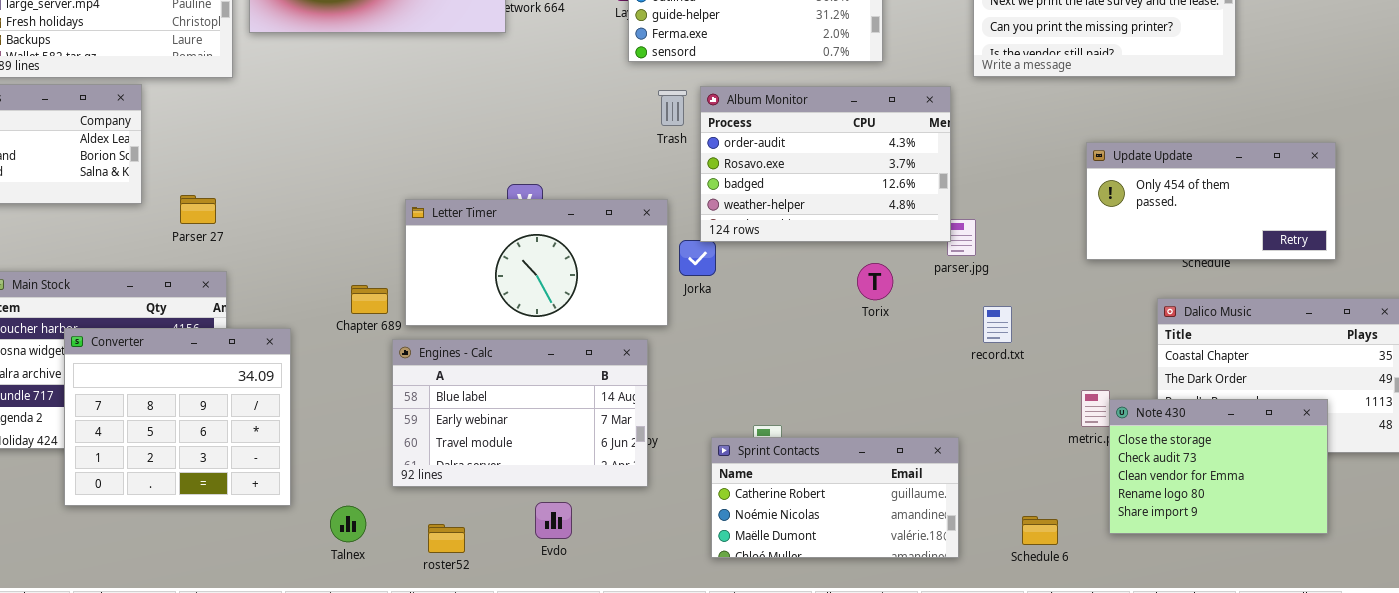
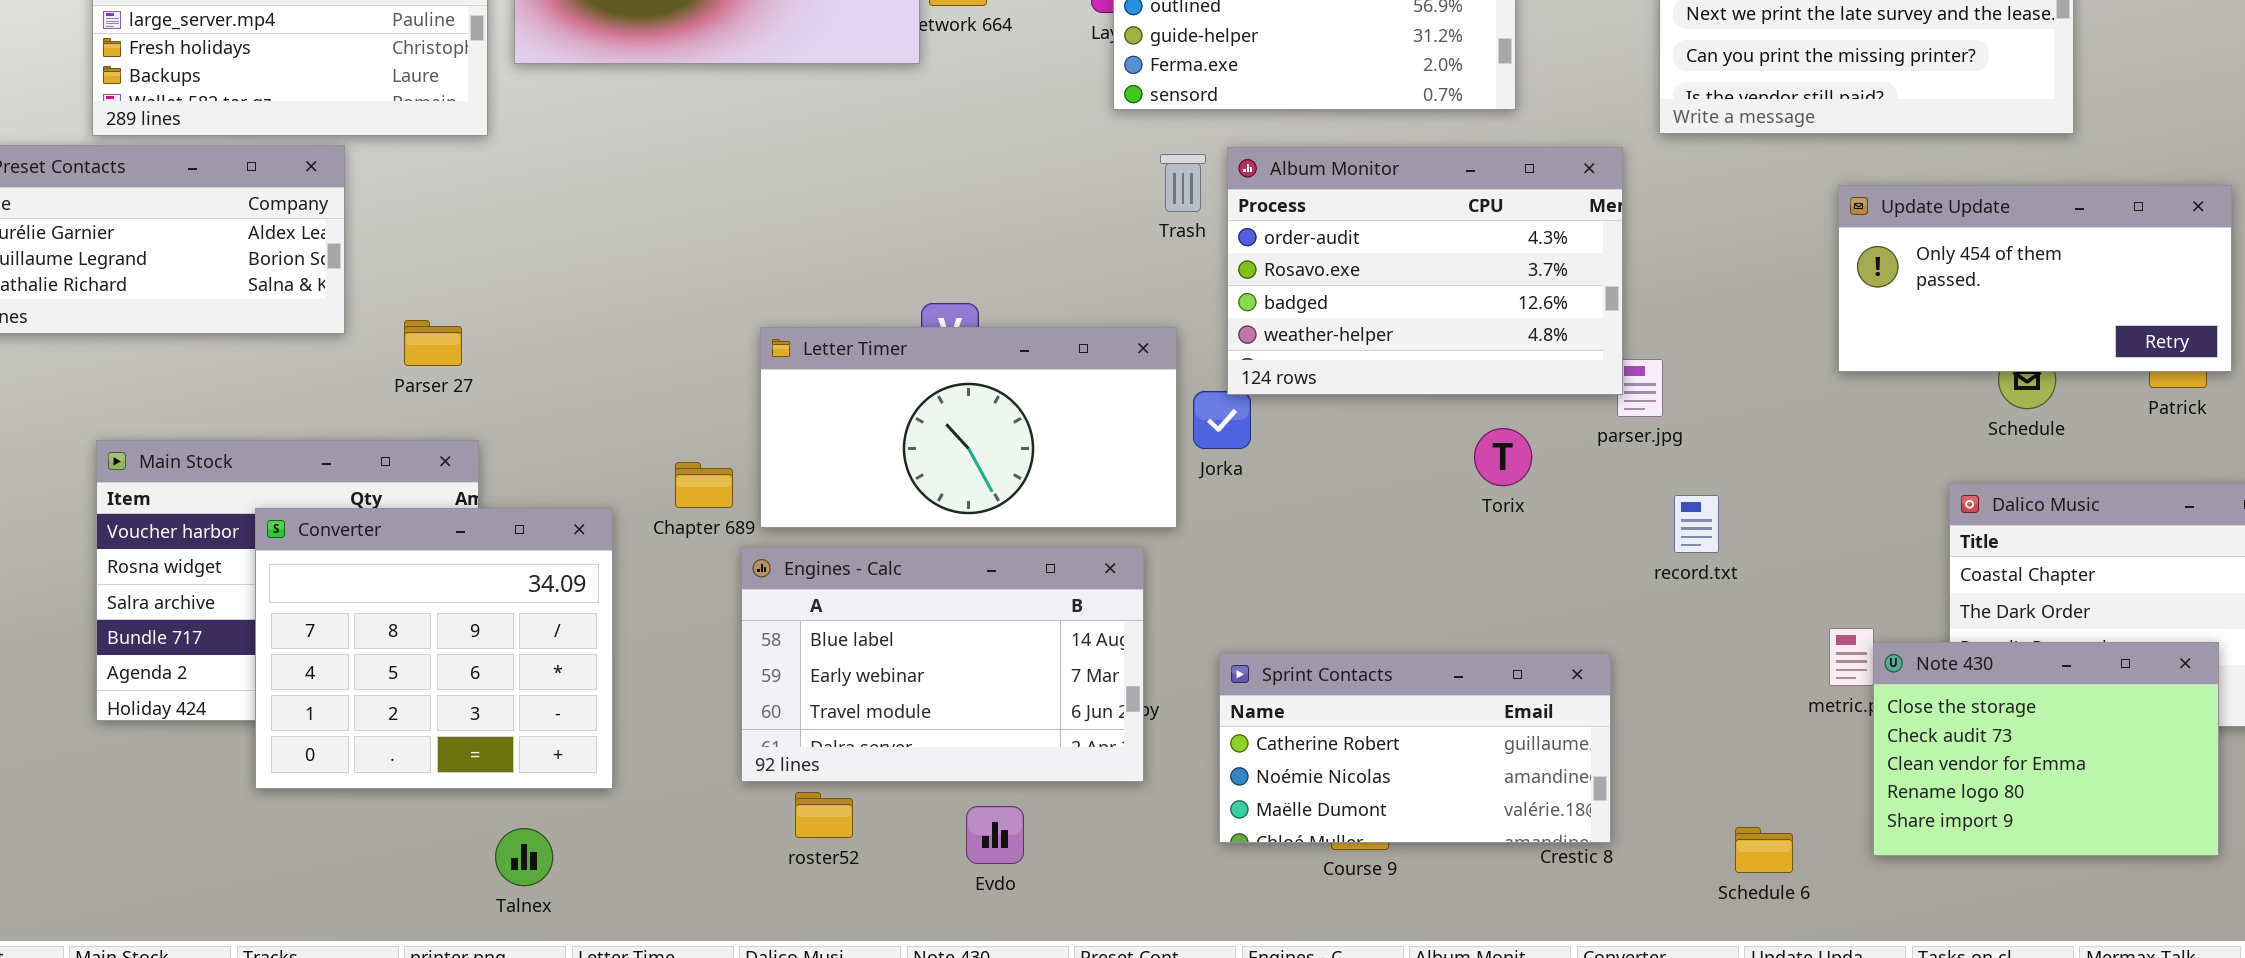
Update Update: [1086,142,1336,260] -> [1838,185,2232,372], moved
Converter: [64,328,291,506] -> [255,508,613,789], moved
Sprint Contacts: [711,437,959,558] -> [1219,653,1611,843], moved
Talnex: [330,506,366,542] -> [495,828,553,886], moved
roster52: [428,524,465,553] -> [795,792,853,838], moved

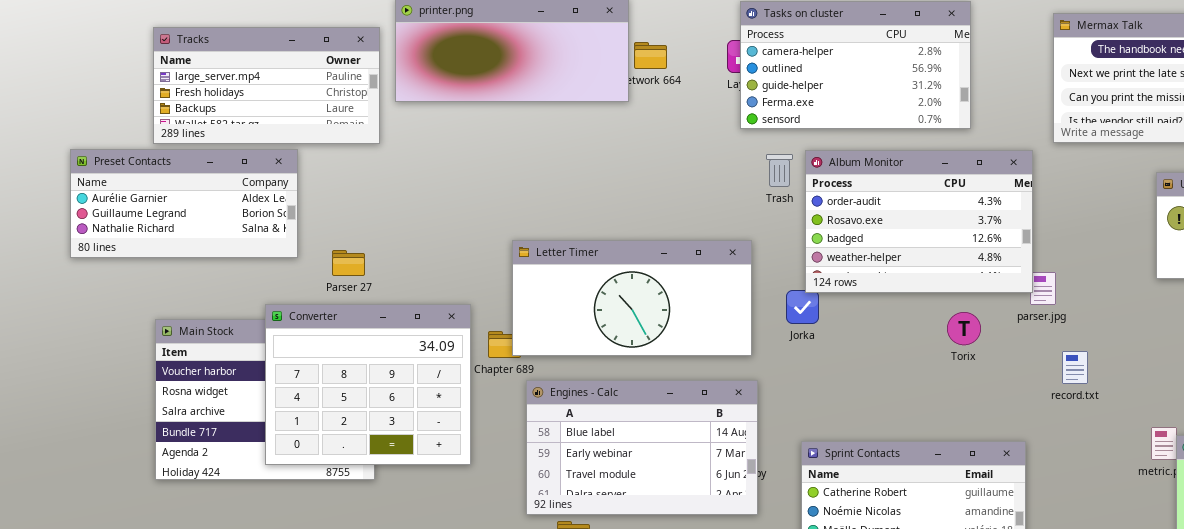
Letter Timer: [760,327,1177,528] -> [512,240,752,356], moved
Converter: [255,508,613,789] -> [265,304,471,465], moved

